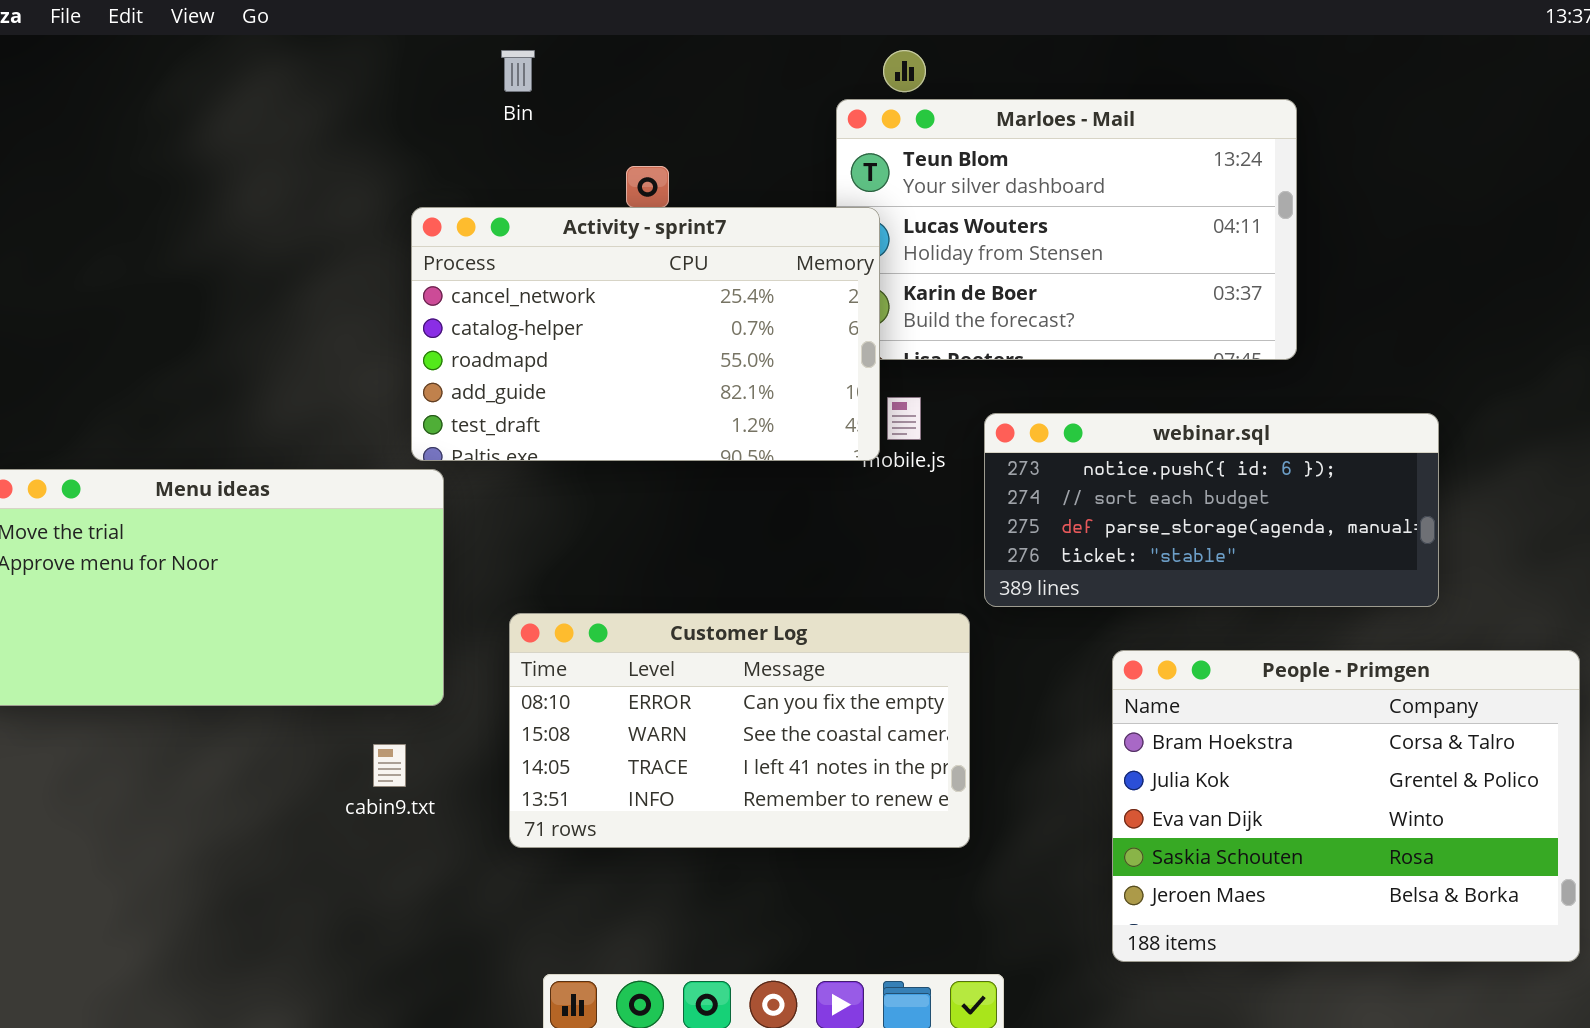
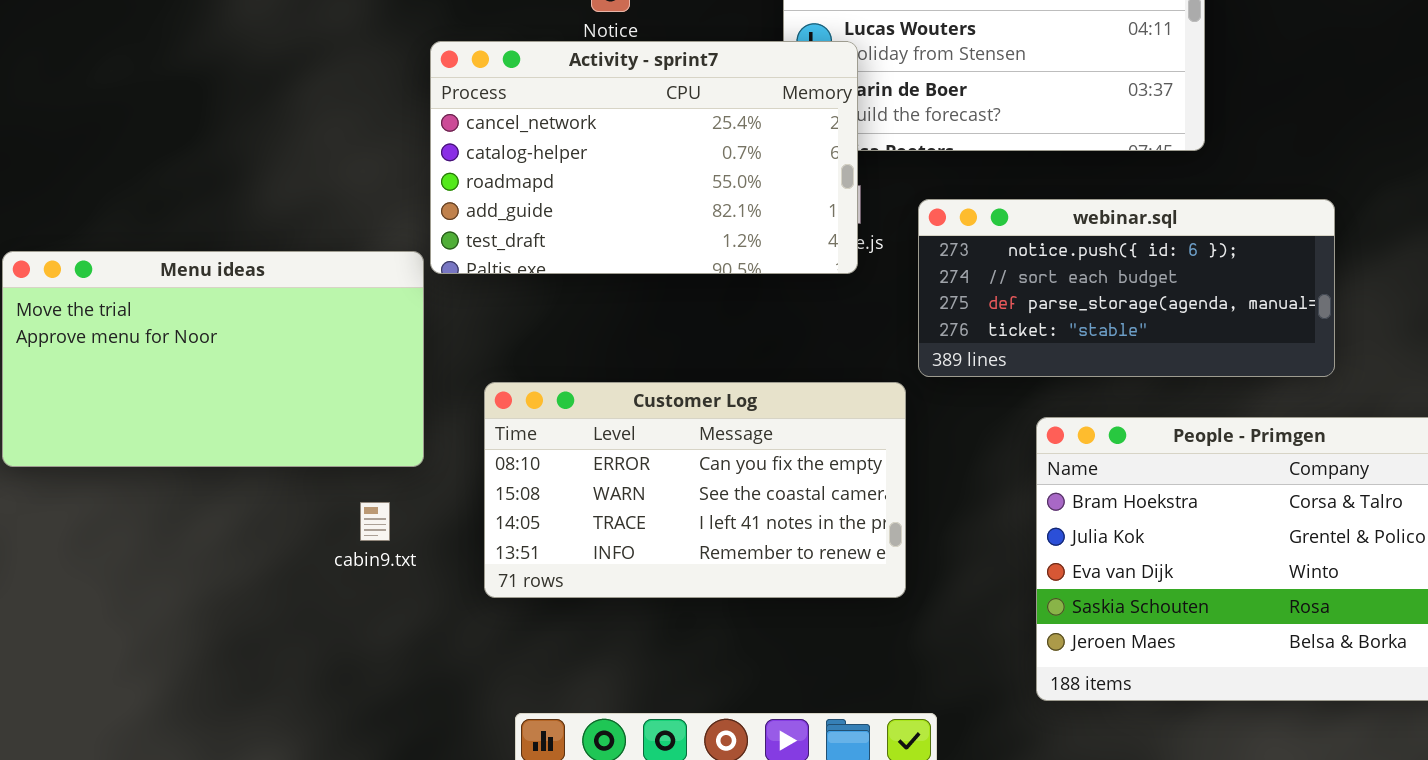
Activity - sprint7: [411,207,880,461] -> [430,41,858,274], moved

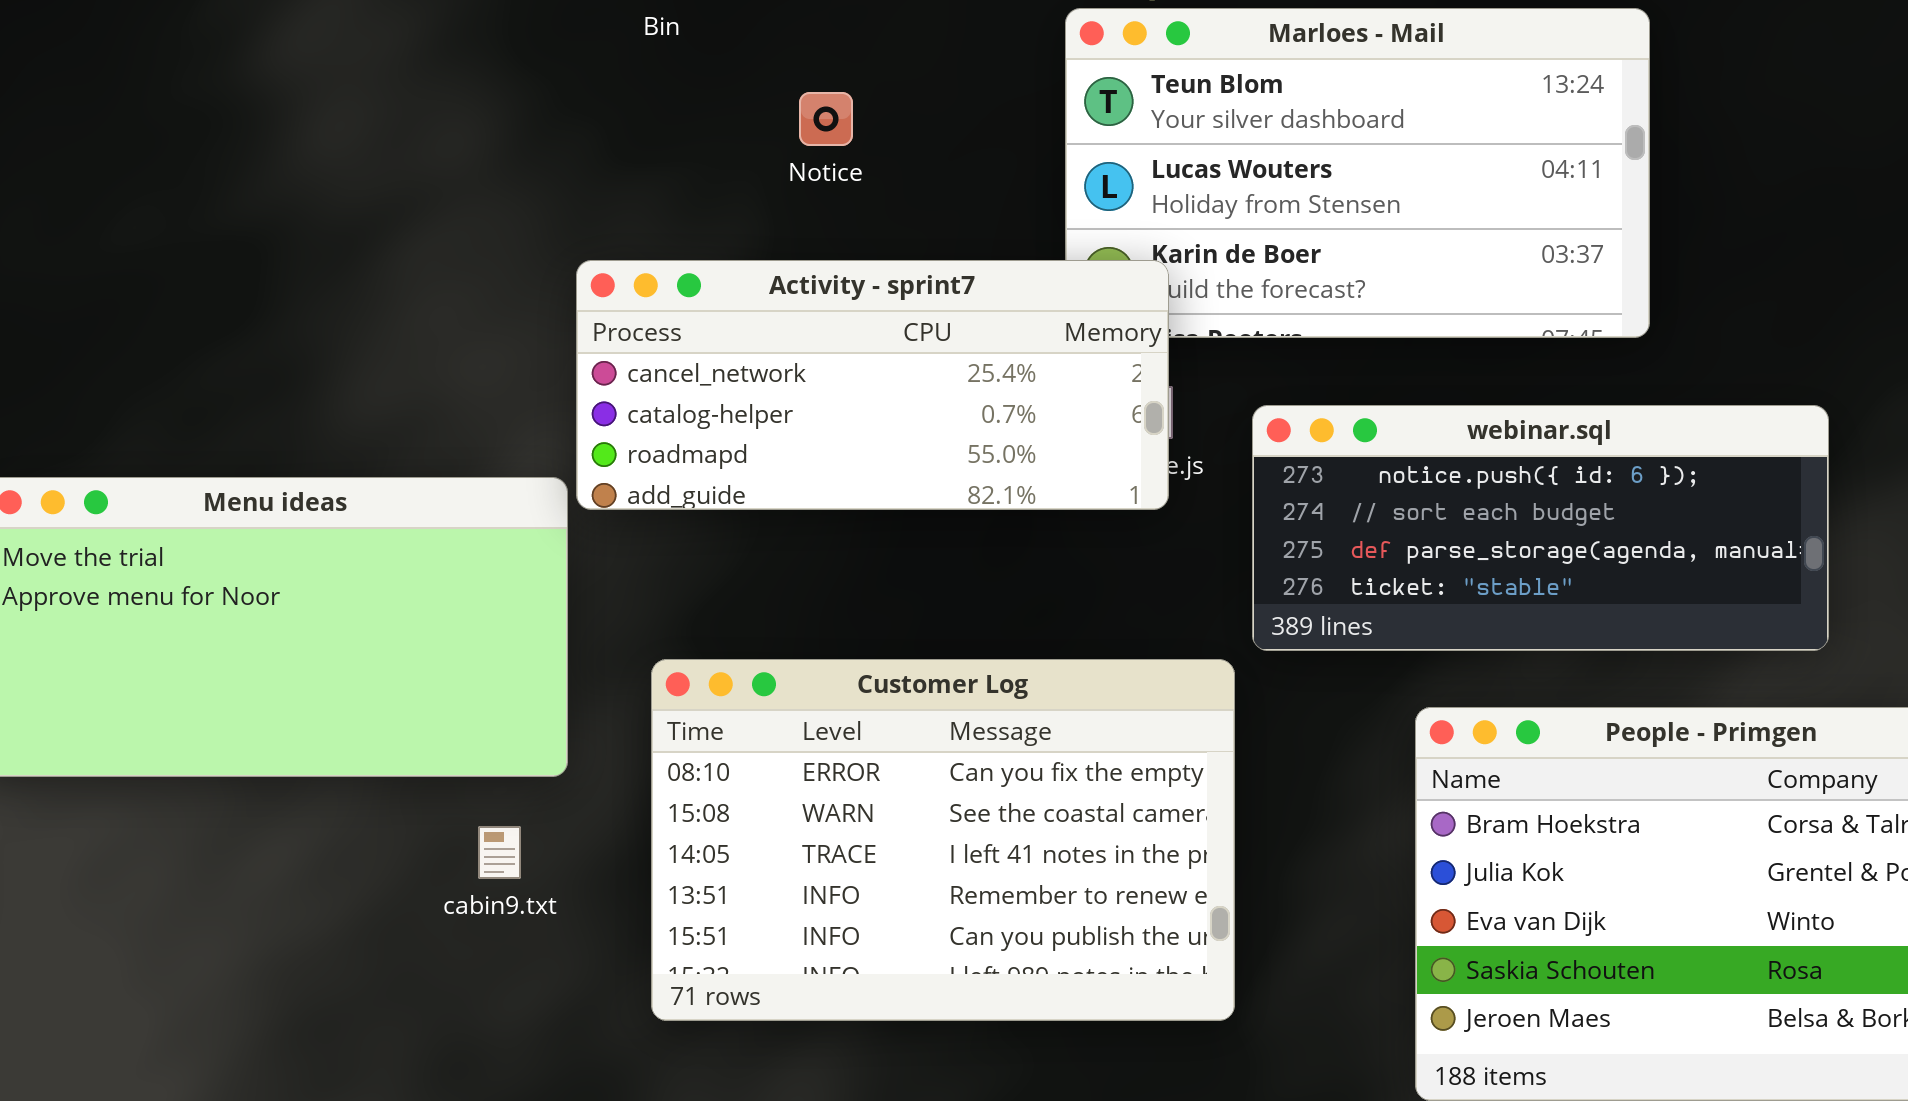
Activity - sprint7: [430,41,858,274] -> [576,260,1169,510], resized
Customer Log: [484,382,906,598] -> [651,659,1235,1021], resized

